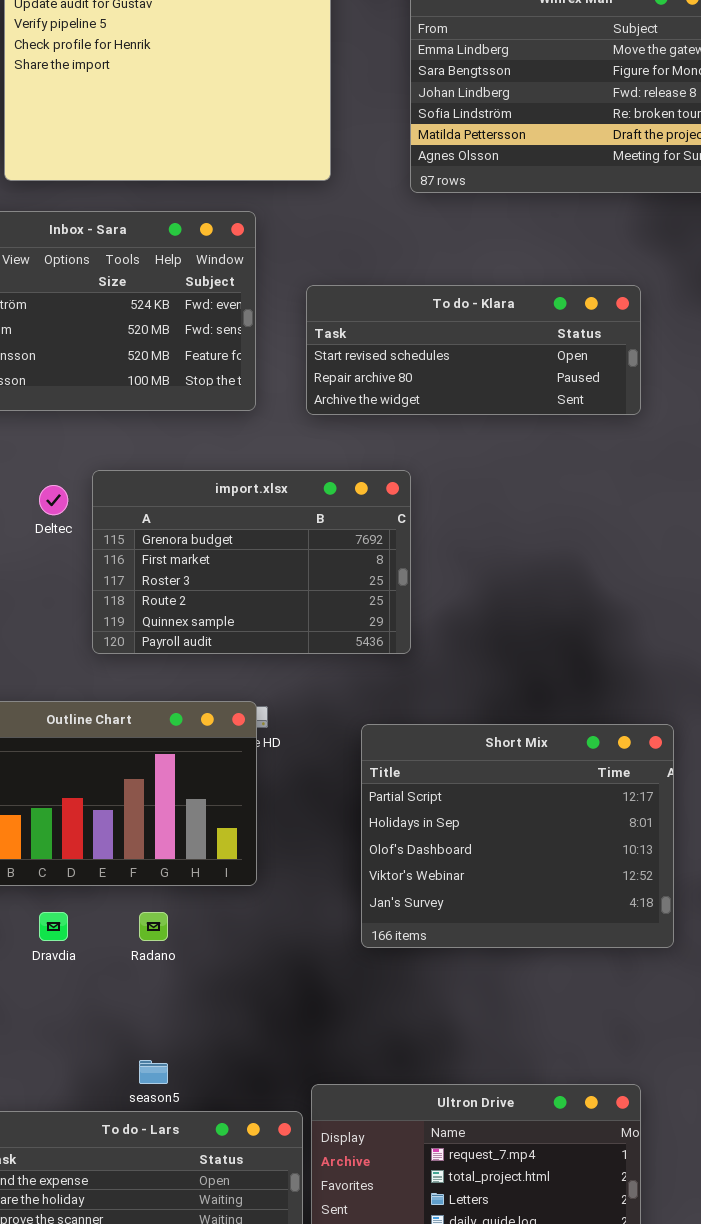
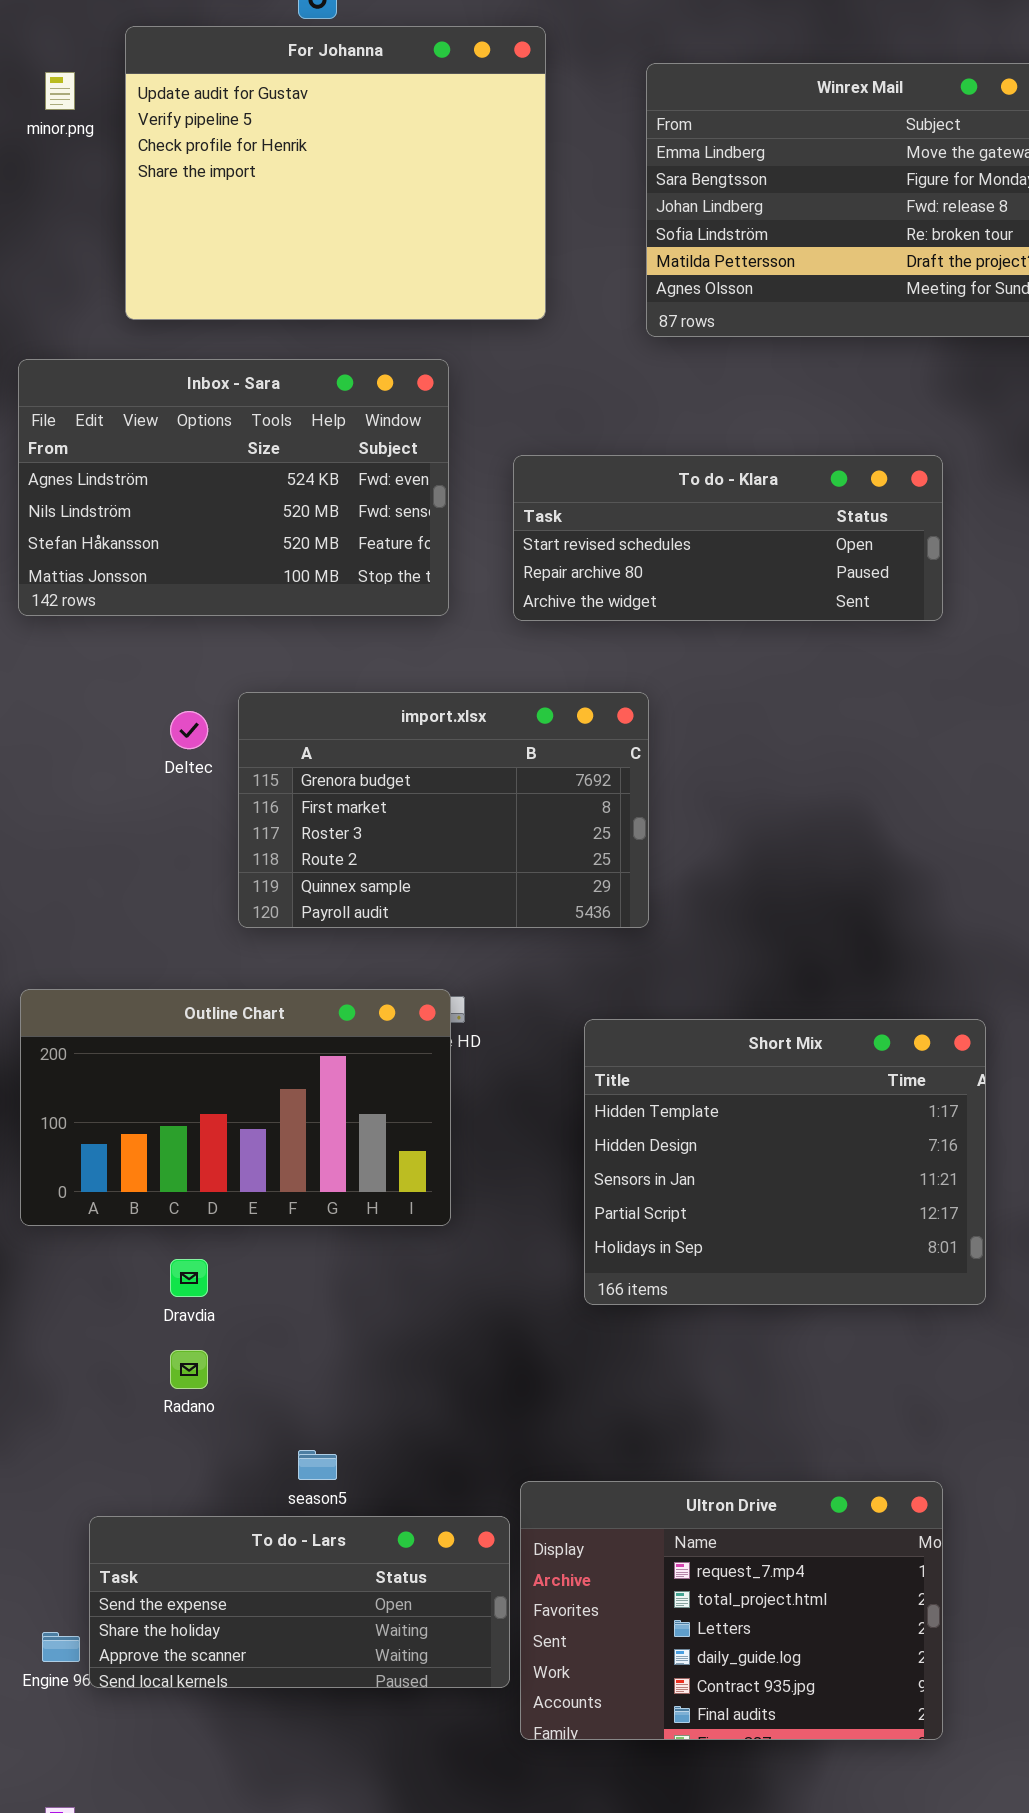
Short Mix: [361,724,674,948] -> [584,1019,986,1305], scrolled up 3 rows
Radano: [139,912,168,941] -> [170,1350,208,1389], moved

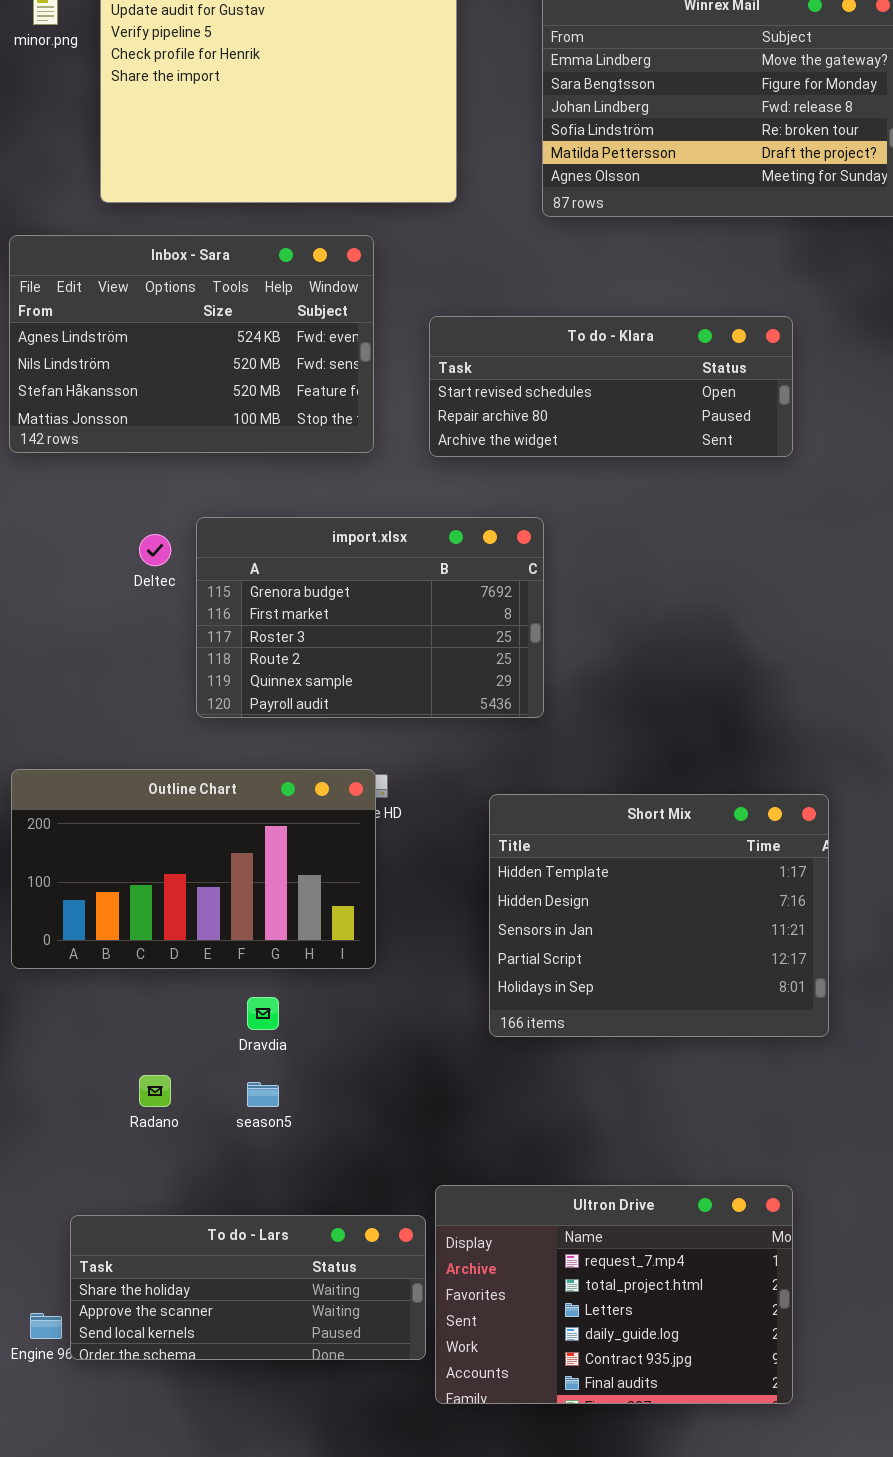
Dravdia: [170,1259,208,1297] -> [247,997,279,1030], moved
season5: [298,1450,337,1480] -> [247,1082,279,1107], moved
To do - Lars: [89,1516,510,1688] -> [70,1215,426,1360], scrolled down 1 row

